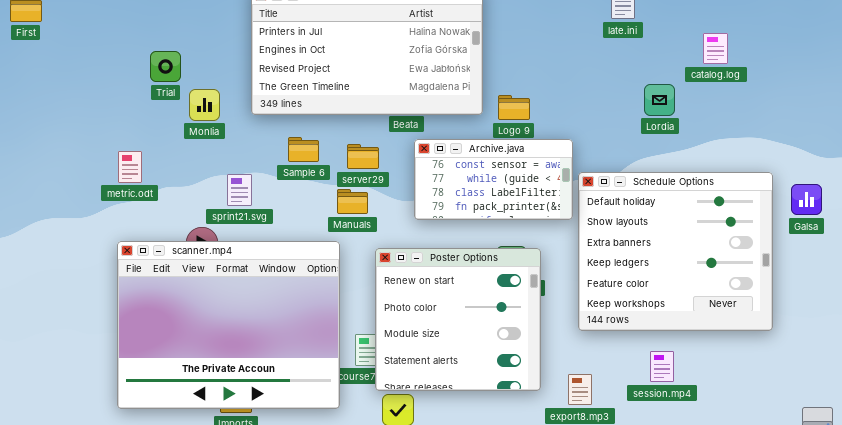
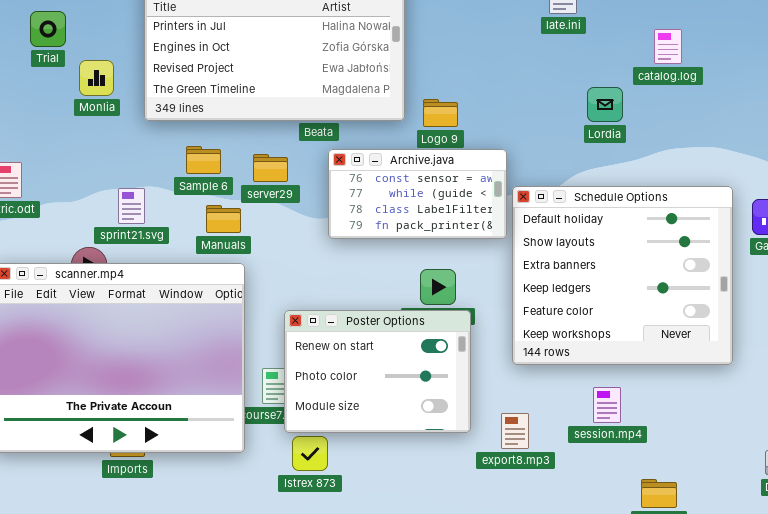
Trial: [150,51,181,82] -> [30,11,66,47], moved
Monlia: [189,89,220,121] -> [79,60,114,96], moved
Manuals: [337,189,368,214] -> [206,205,241,233], moved
Poster Options: [375,248,541,391] -> [284,310,471,433], resized

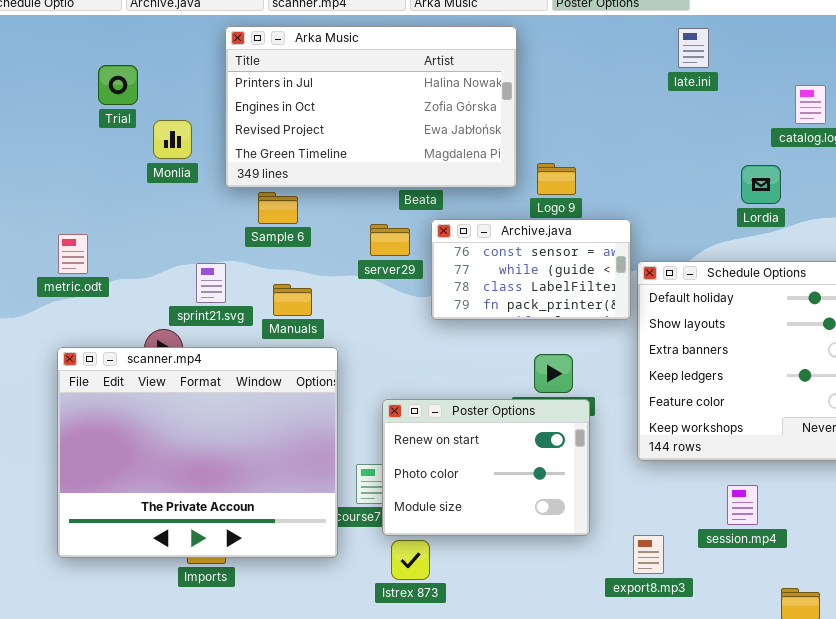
Lordia: [587,87,623,122] -> [741,165,781,204], moved
Sample 6: [186,146,221,174] -> [258,192,298,224], moved
server29: [253,154,288,182] -> [370,224,410,256], moved
Manuals: [206,205,241,233] -> [273,284,312,316], moved
export8.mp3: [501,413,529,449] -> [633,535,664,574], moved

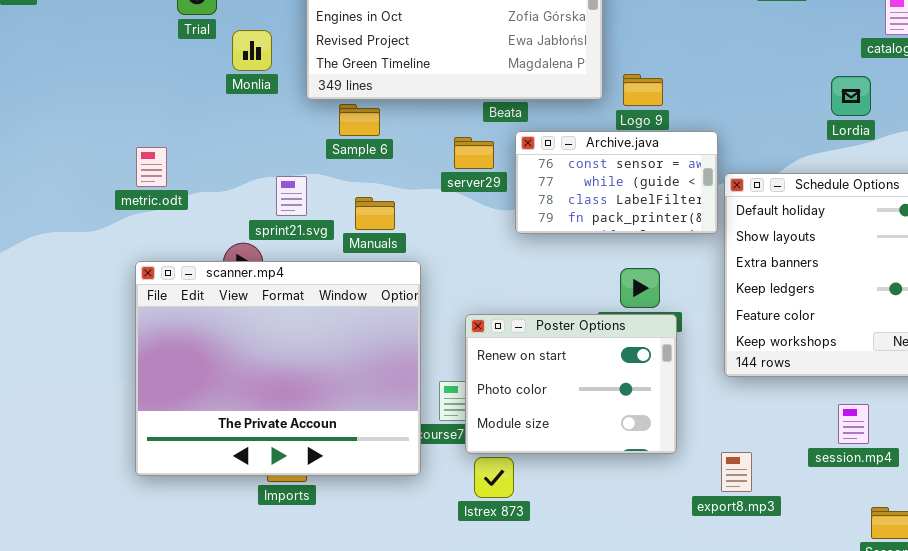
session.mp4: [727,485,758,525] -> [838,404,869,444], moved

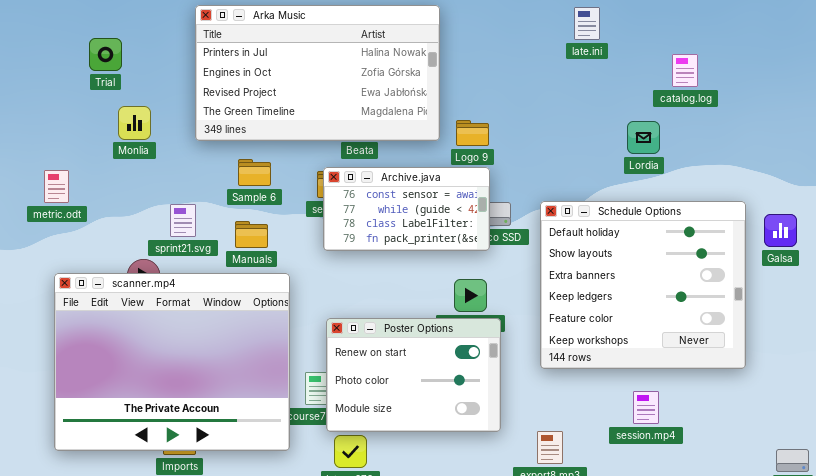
Monlia: [232,30,272,71] -> [118,106,151,140], moved
Sample 6: [339,104,380,136] -> [238,159,271,186], moved
Archive.java: [515,131,718,234] -> [323,167,490,251], moved
metric.odt: [136,147,167,187] -> [44,170,69,203], moved

